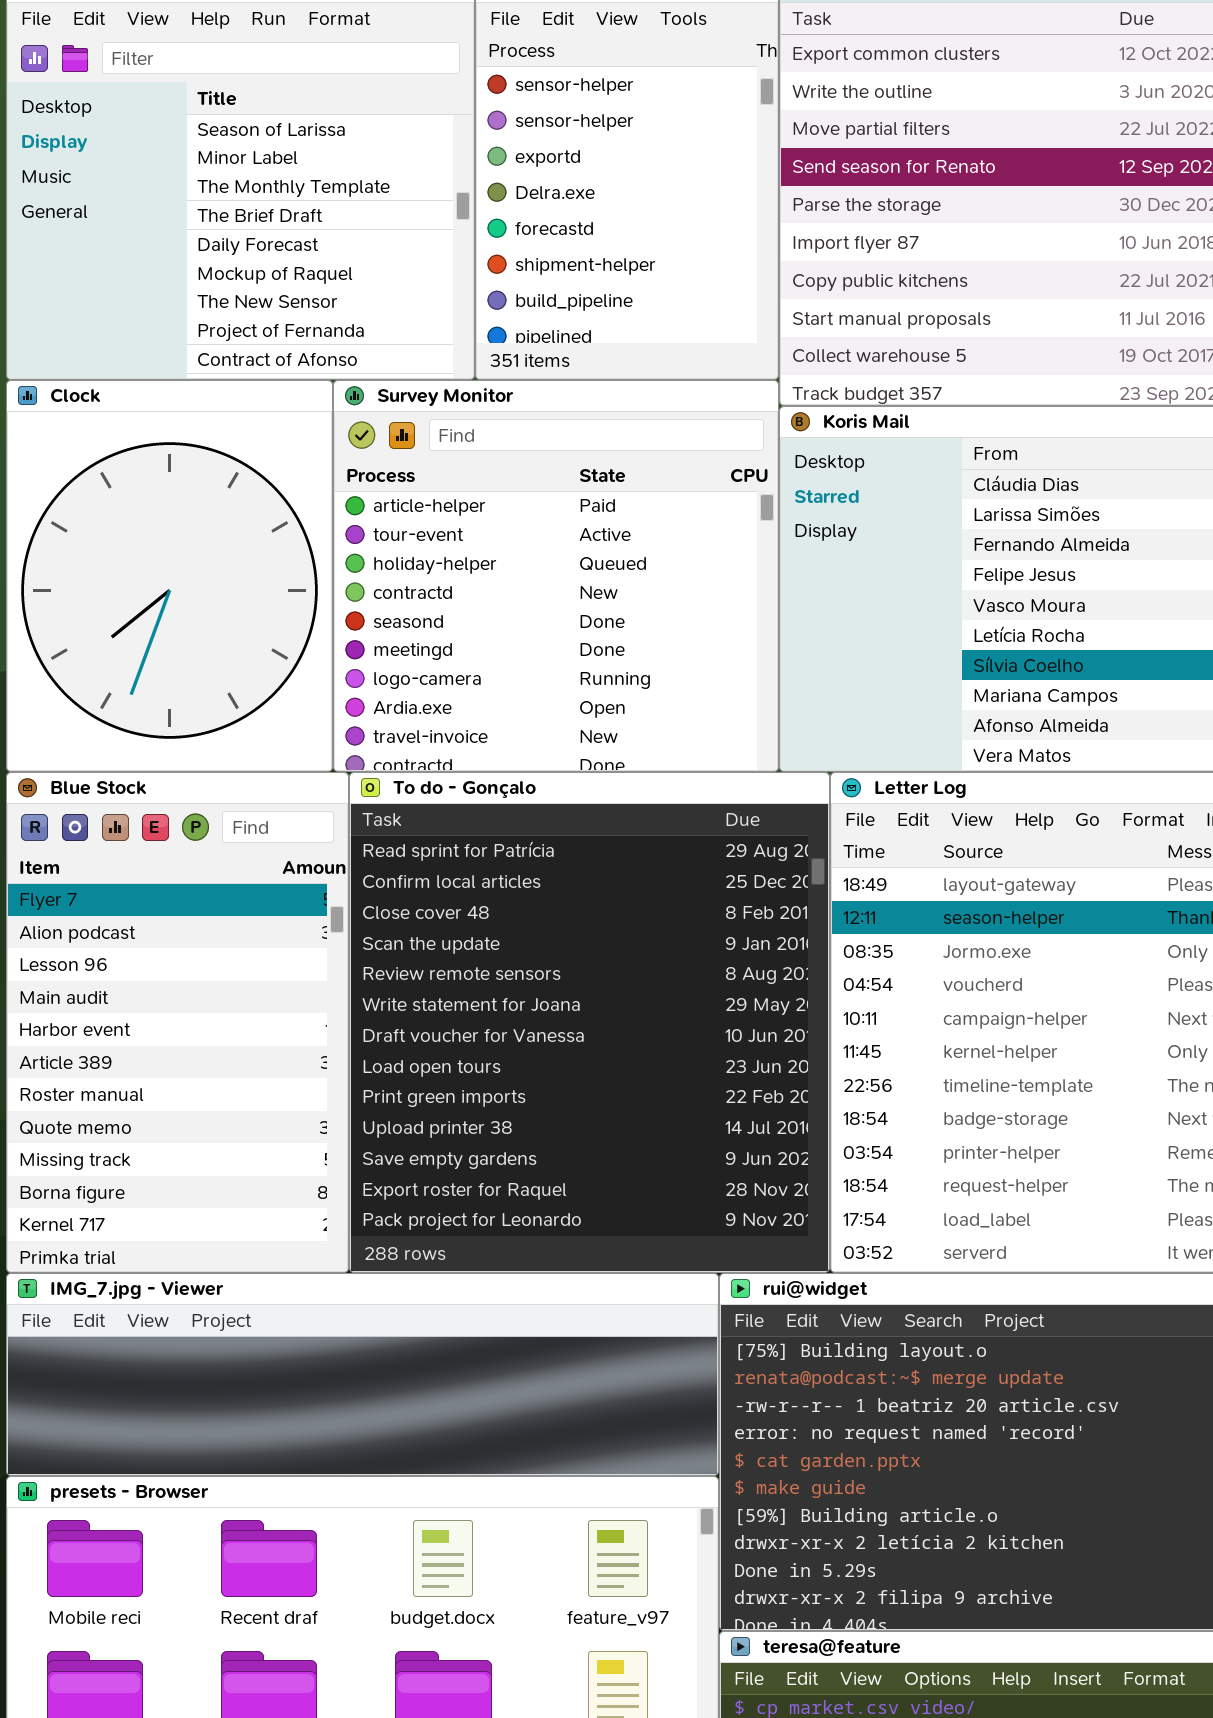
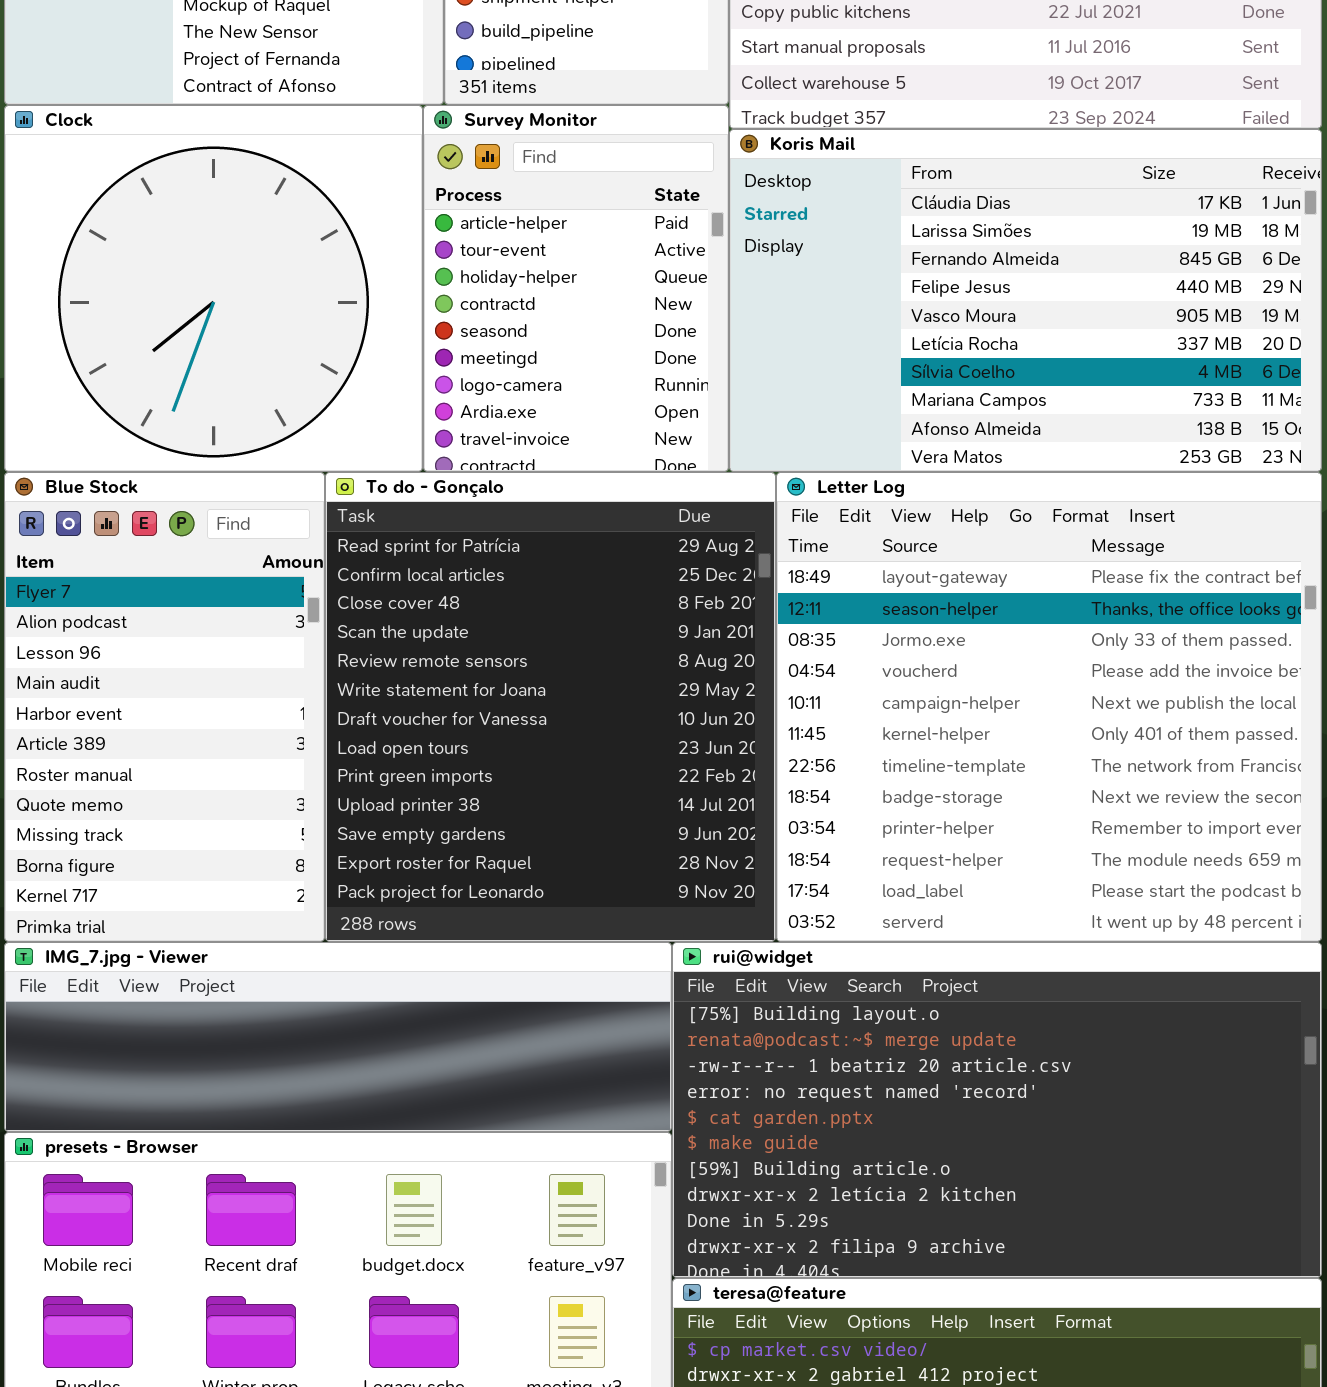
Clock: [6,380,333,772] -> [4,105,423,472], resized
Survey Monitor: [333,380,779,772] -> [423,105,729,472], resized

